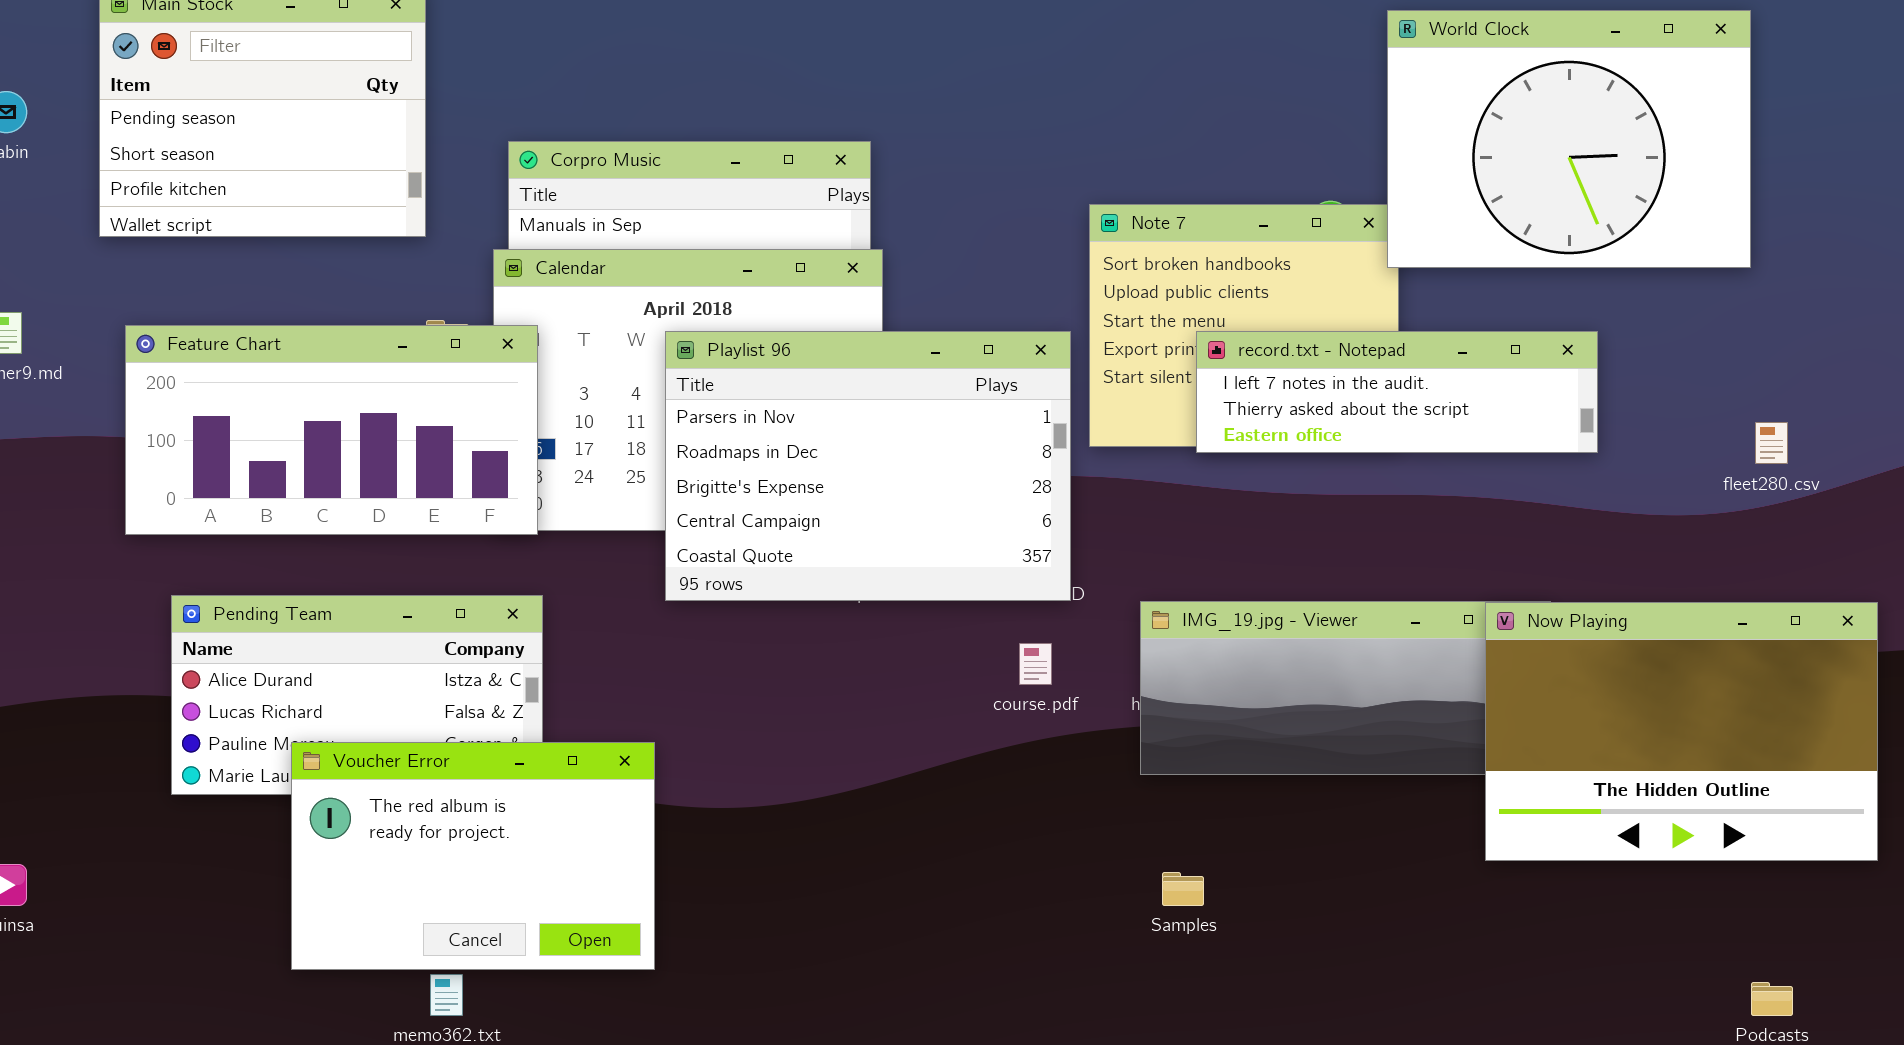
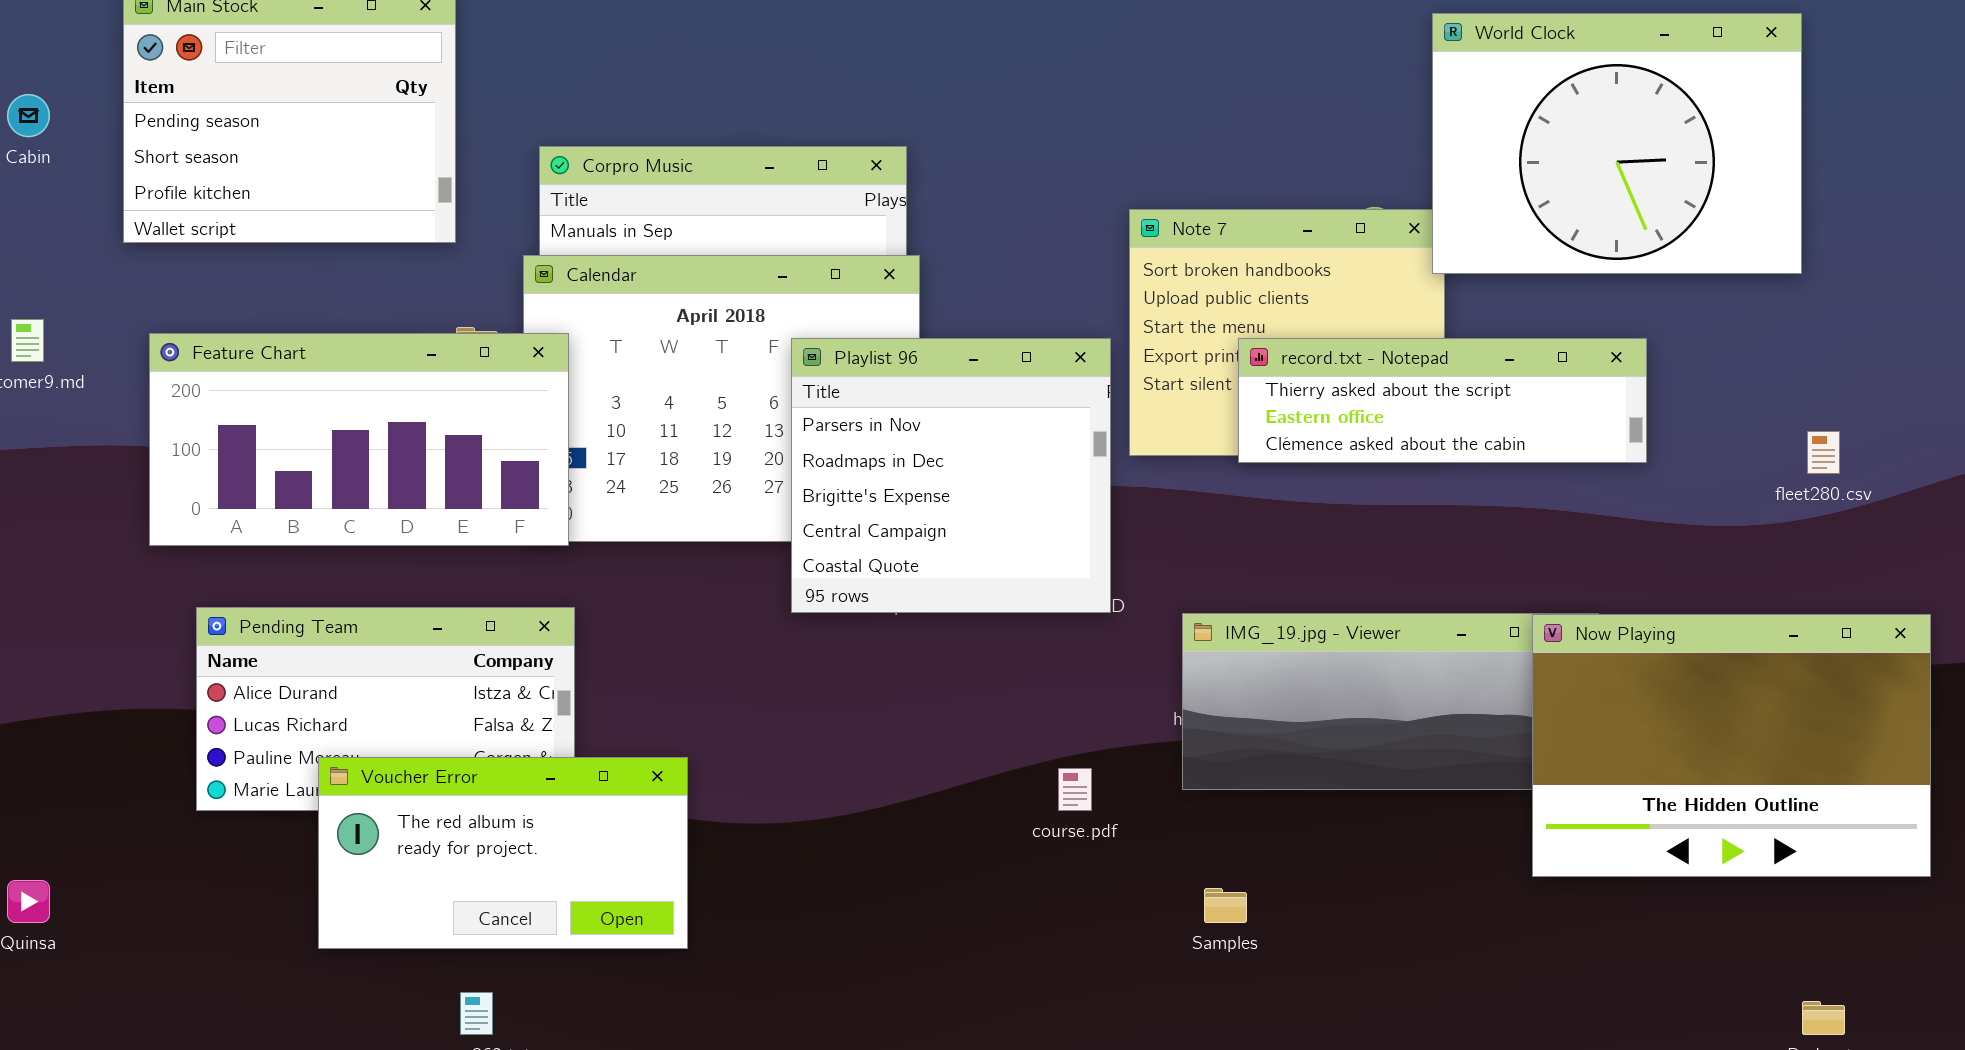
Playlist 96: [665,331,1071,601] -> [791,338,1111,613], resized
record.txt - Notepad: [1196,331,1598,453] -> [1238,338,1647,463], scrolled down 1 row
course.pdf: [1019,643,1052,685] -> [1058,768,1092,811], moved
Voucher Error: [291,742,655,970] -> [318,757,688,949], resized

